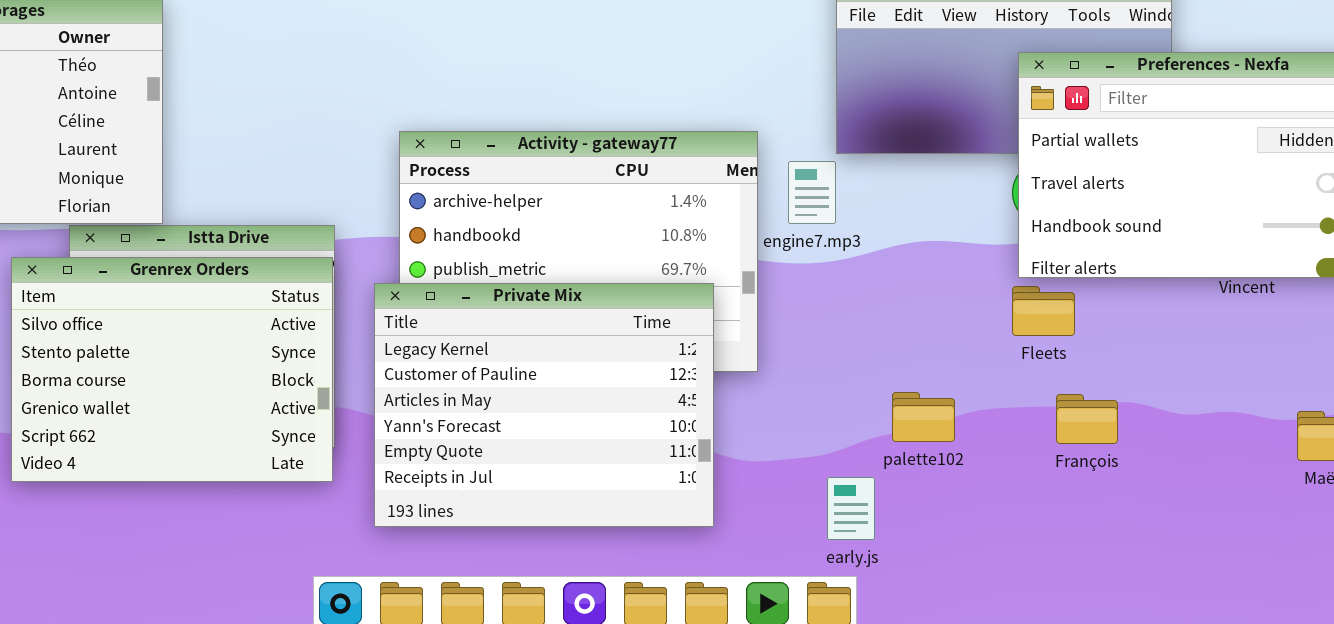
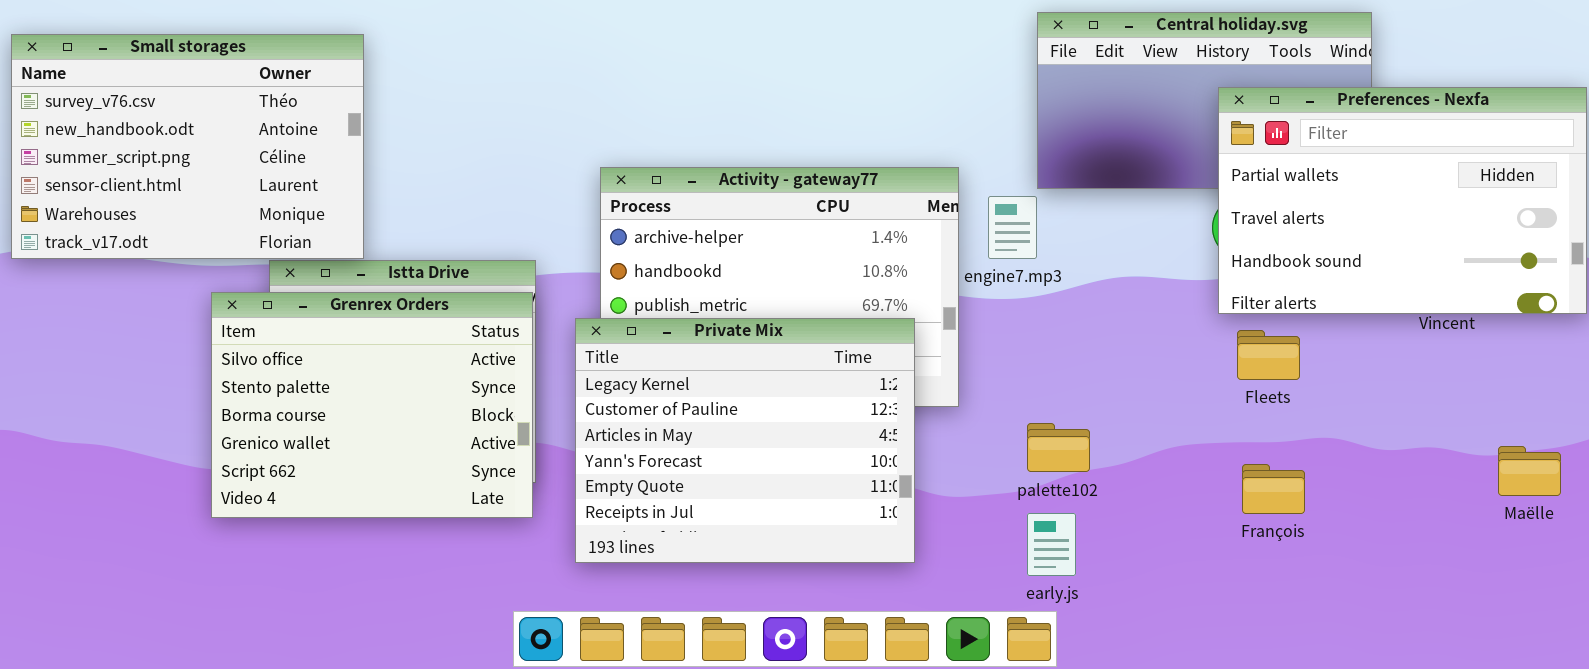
Fleets: [1012,286,1075,336] -> [1237,330,1300,380], moved
palette102: [892,392,955,442] -> [1027,423,1090,472], moved
François: [1056,394,1118,444] -> [1242,464,1305,514], moved

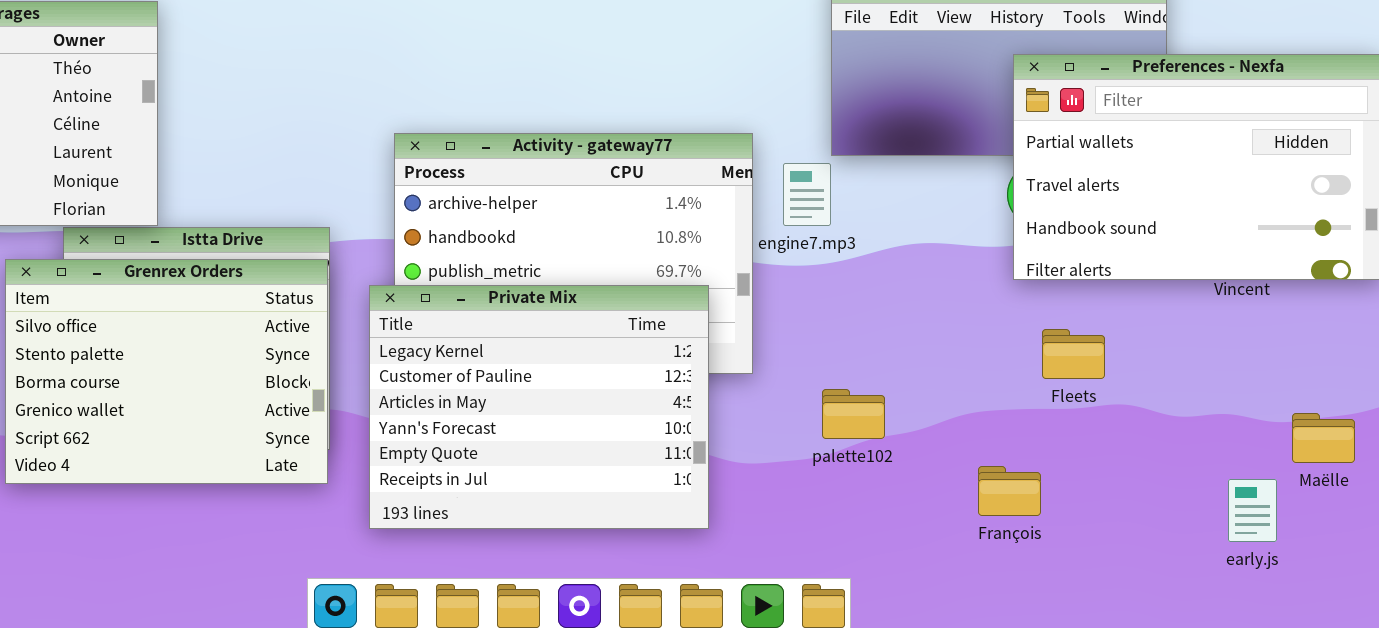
Fleets: [1237,330,1300,380] -> [1042,329,1105,379], moved
François: [1242,464,1305,514] -> [978,466,1041,516], moved
early.js: [1027,513,1076,576] -> [1228,479,1277,542], moved

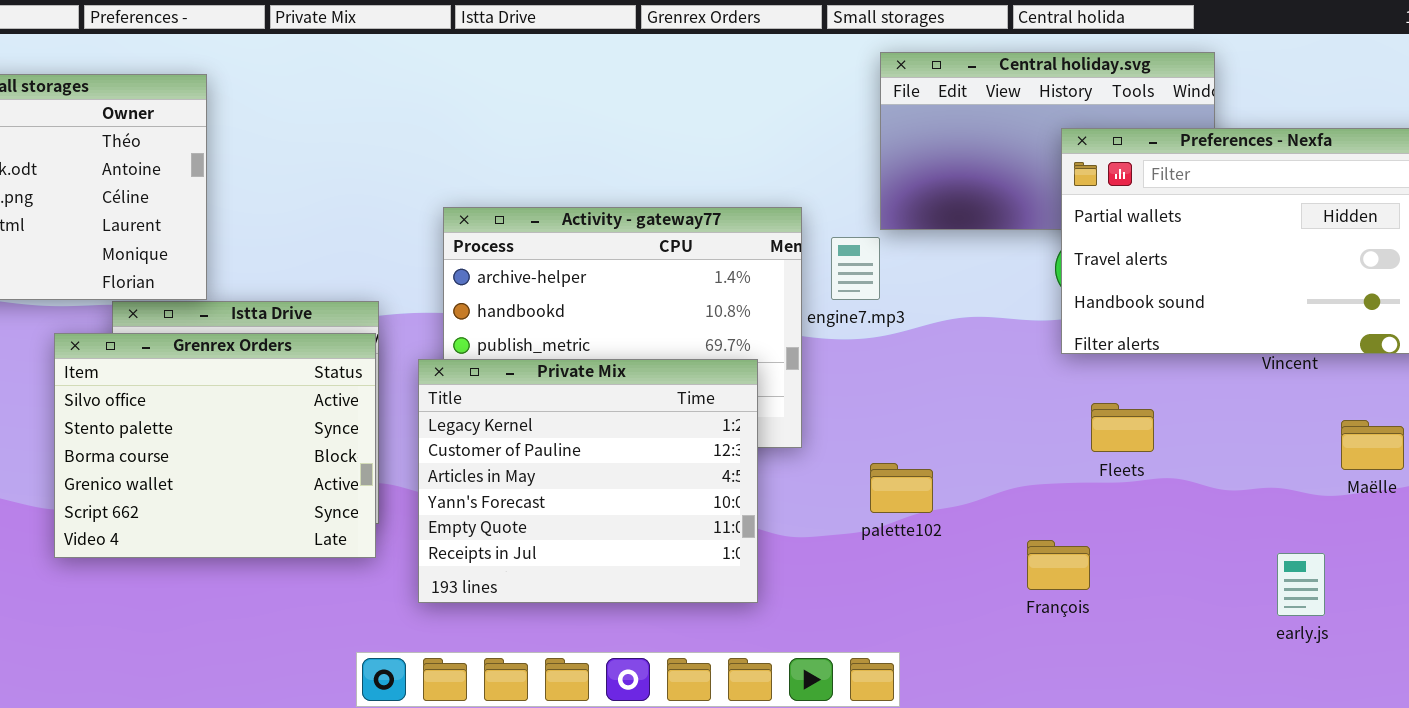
Maëlle: [1292,413,1355,463] -> [1341,420,1404,470], moved

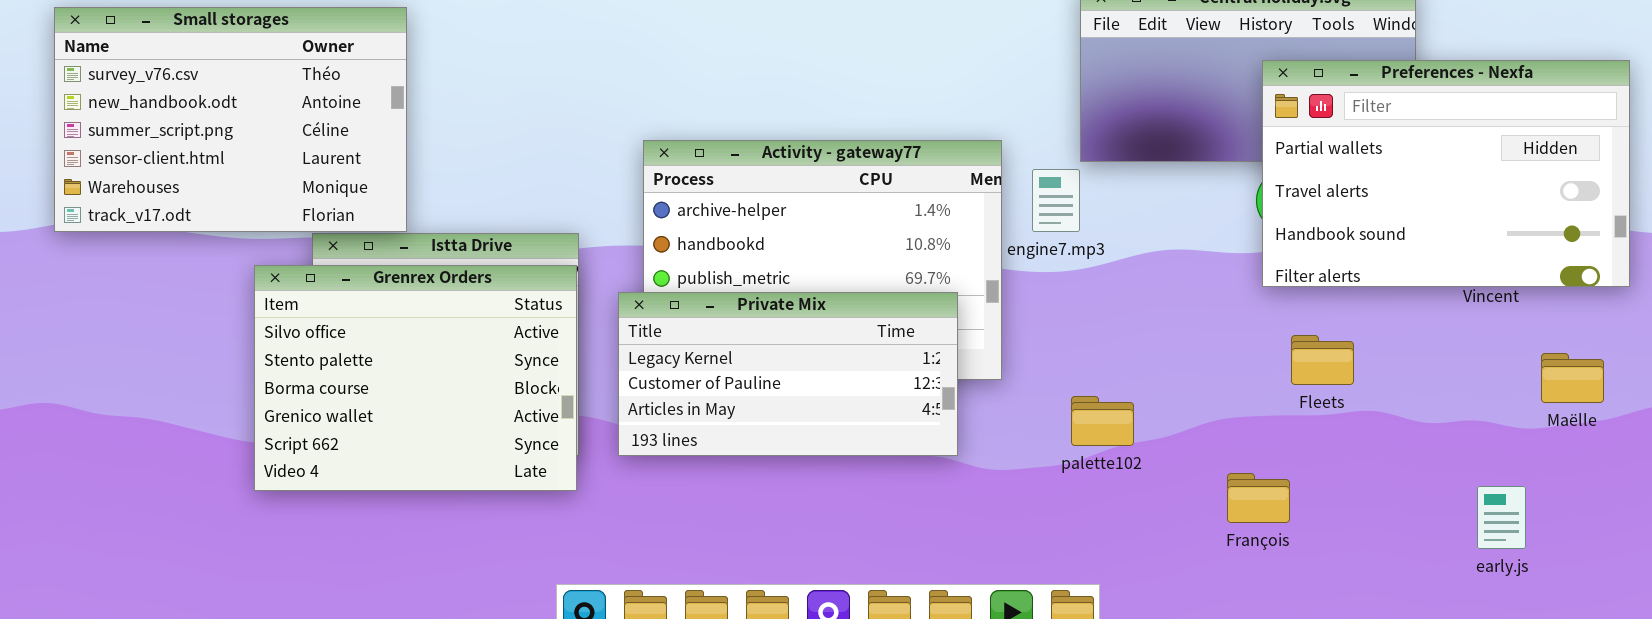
Private Mix: [418,359,758,603] -> [618,292,958,456], resized

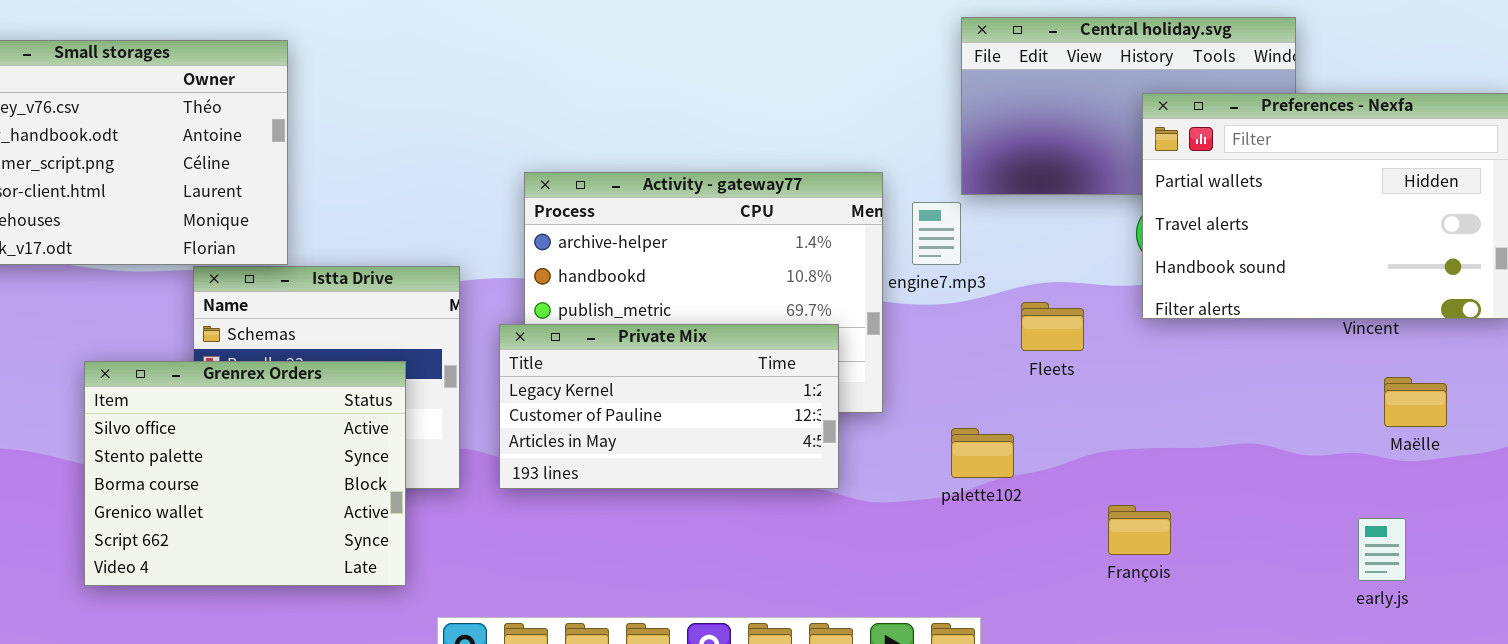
Grenrex Orders: [254,265,577,491] -> [84,361,406,586], moved
Fleets: [1291,335,1354,385] -> [1021,302,1084,351], moved
Maëlle: [1541,353,1604,403] -> [1384,377,1447,427], moved

